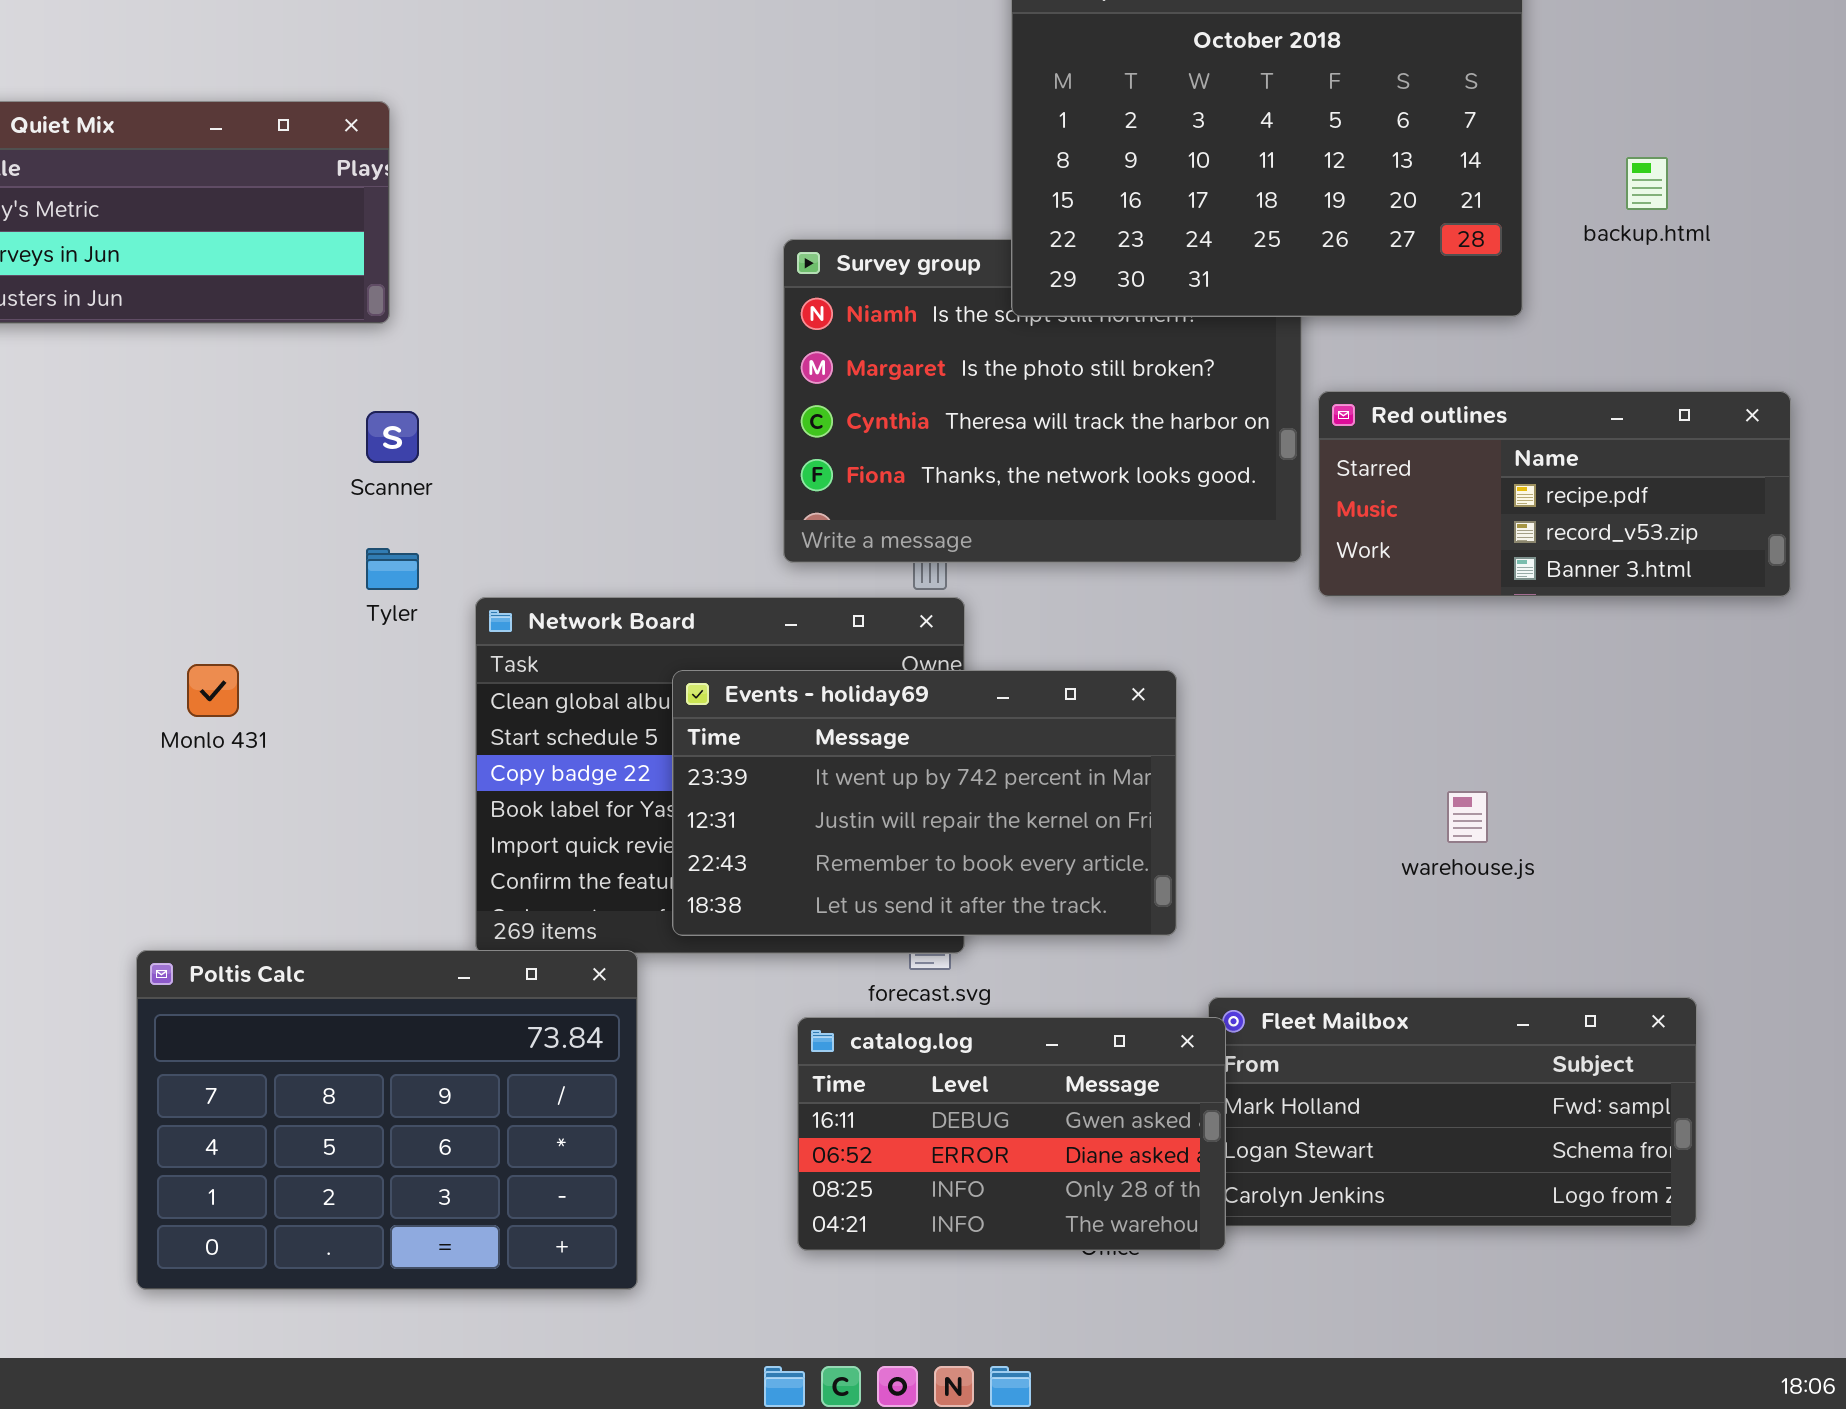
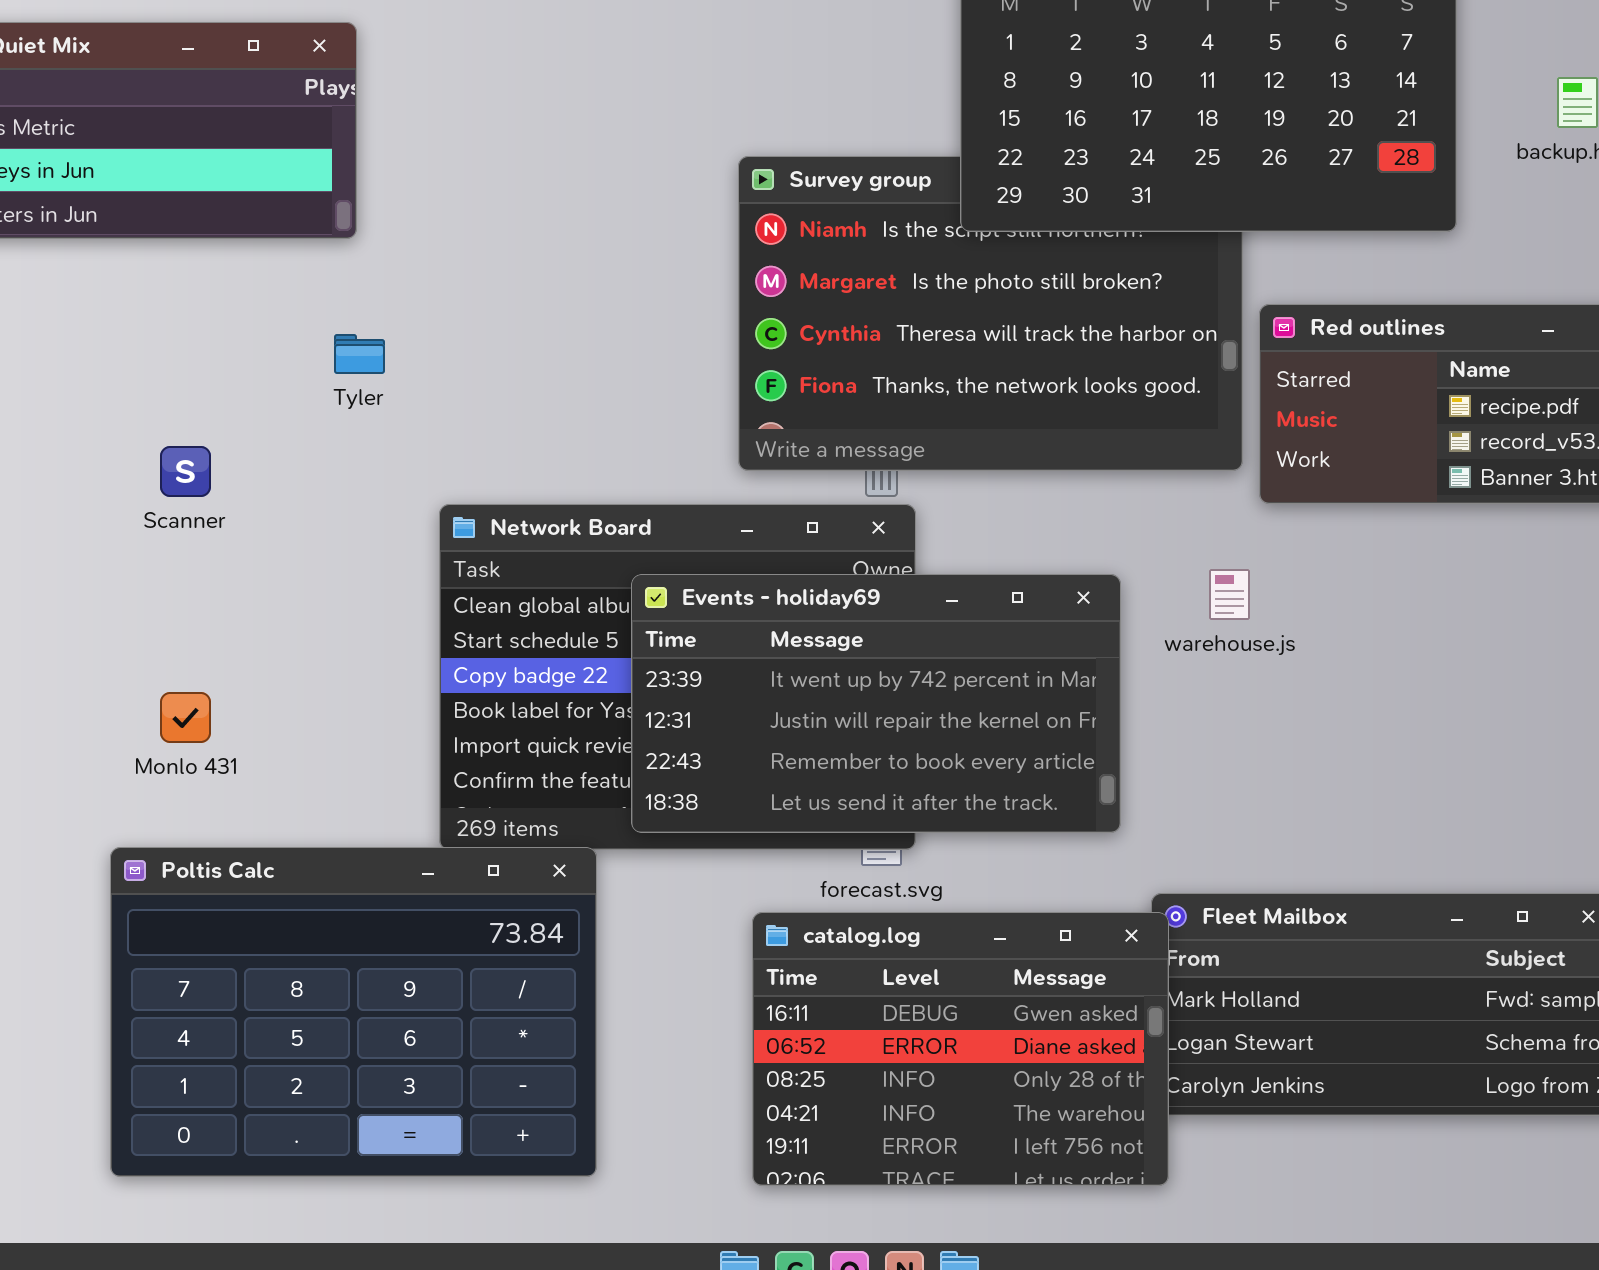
Scanner: [366,411,419,463] -> [160,446,211,497], moved
Tyler: [366,548,419,590] -> [334,334,385,374], moved
Monlo 431: [187,664,239,717] -> [160,692,211,743], moved
warehouse.js: [1447,791,1488,843] -> [1209,569,1250,620], moved
catalog.log: [797,1017,1226,1251] -> [752,912,1169,1186], resized

